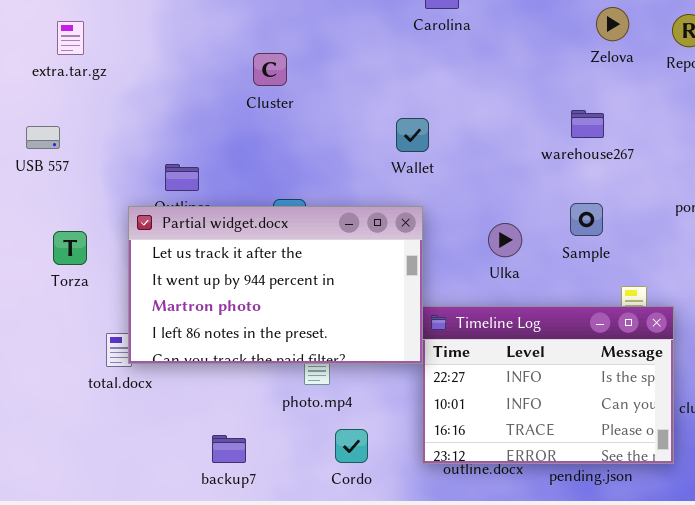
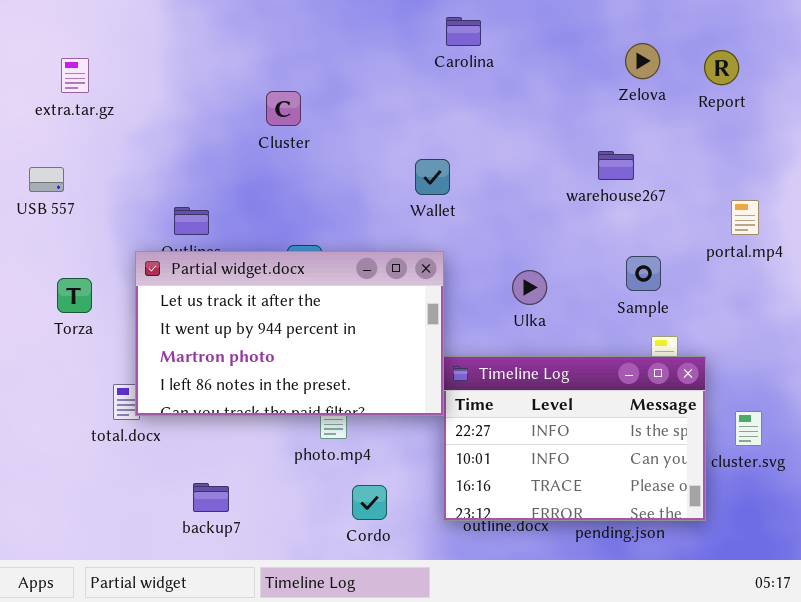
Sample: [570,203,603,236] -> [626,256,661,291], moved
backup7: [212,435,246,463] -> [193,483,229,512], moved

